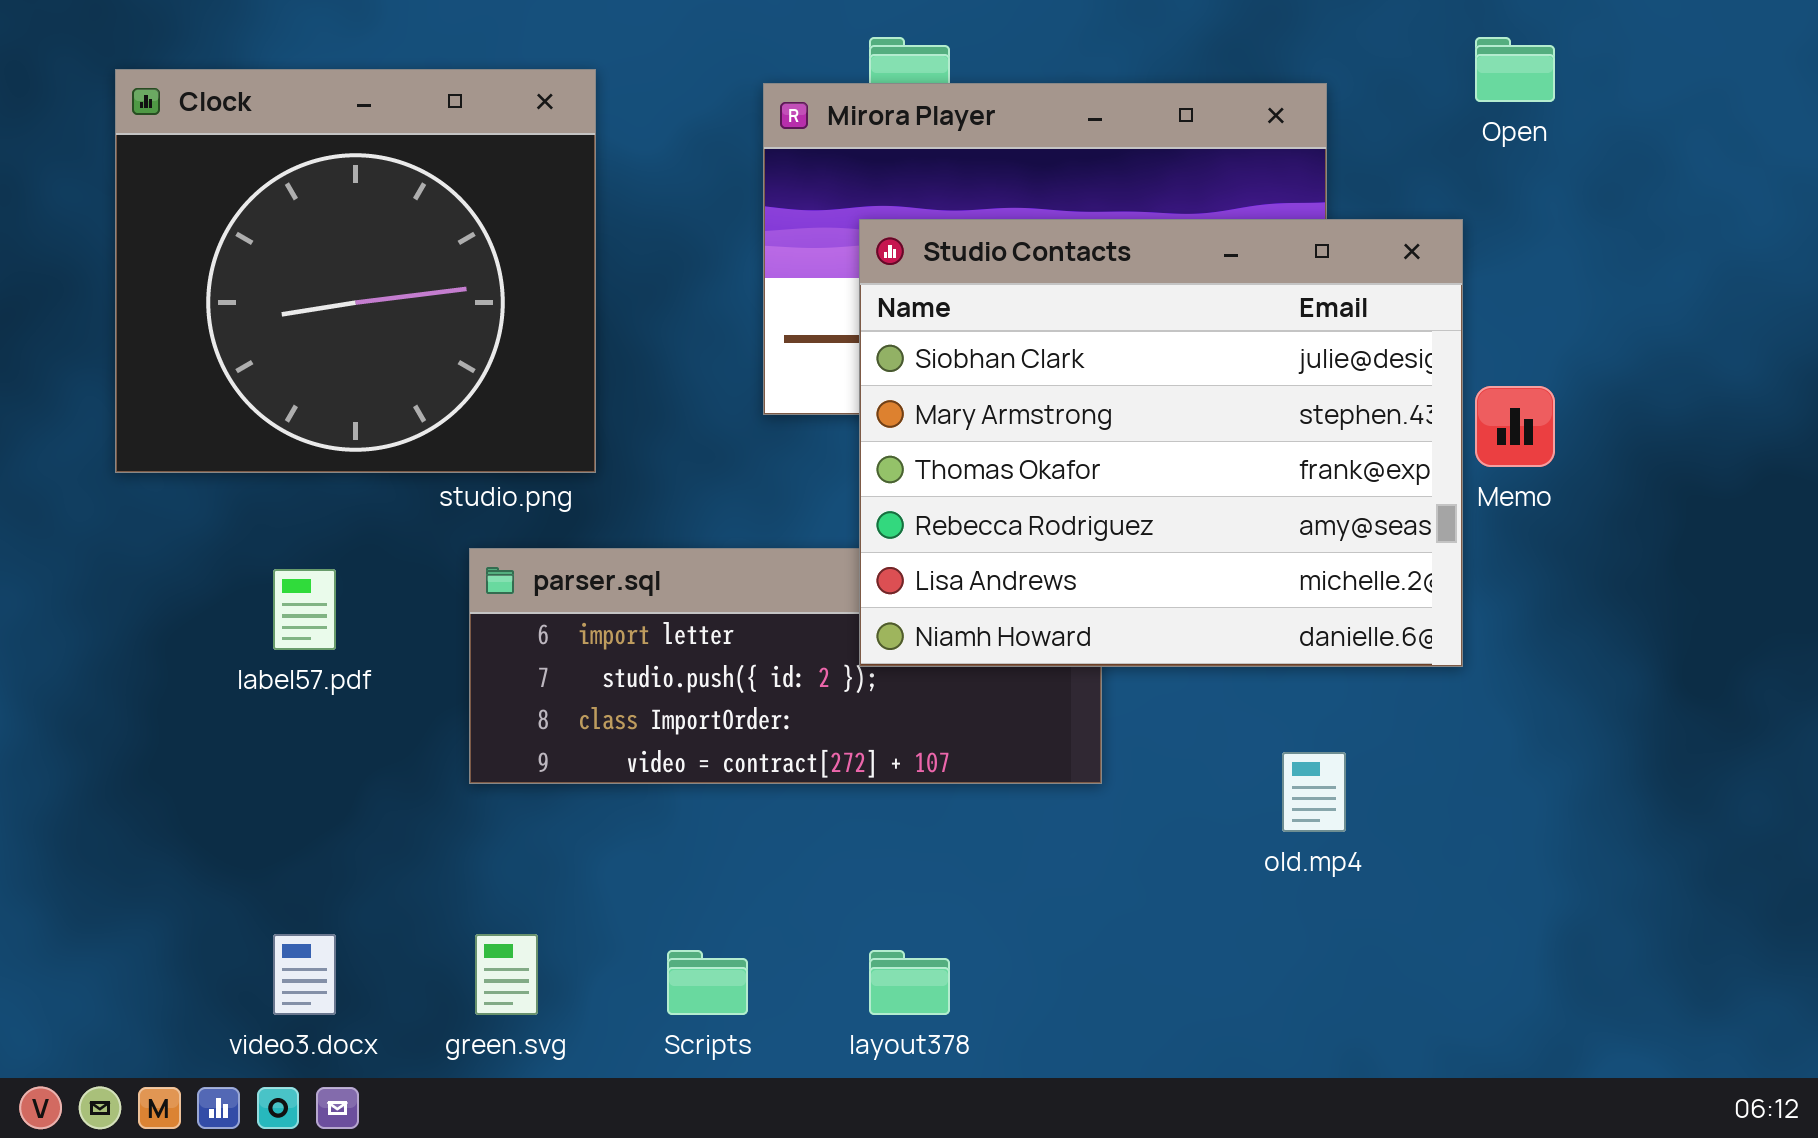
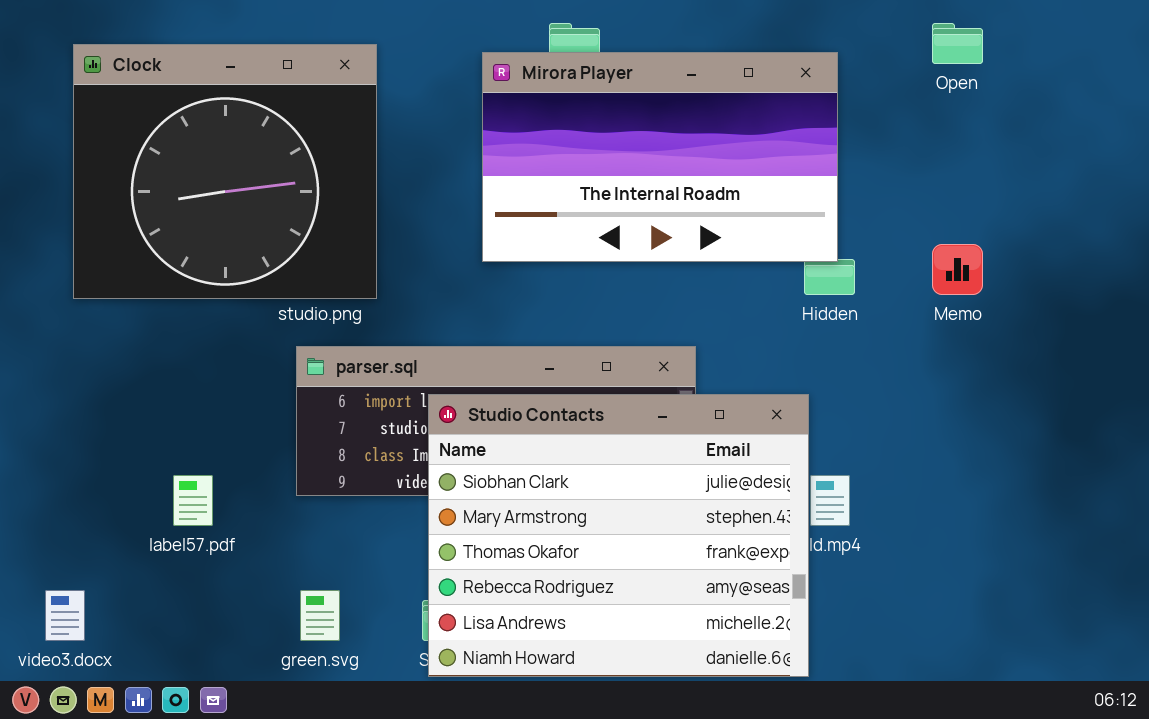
Studio Contacts: [859,219,1463,667] -> [428,394,809,677], moved
label57.pdf: [273,569,336,650] -> [173,475,213,526], moved
video3.docx: [273,934,336,1015] -> [45,590,85,641], moved

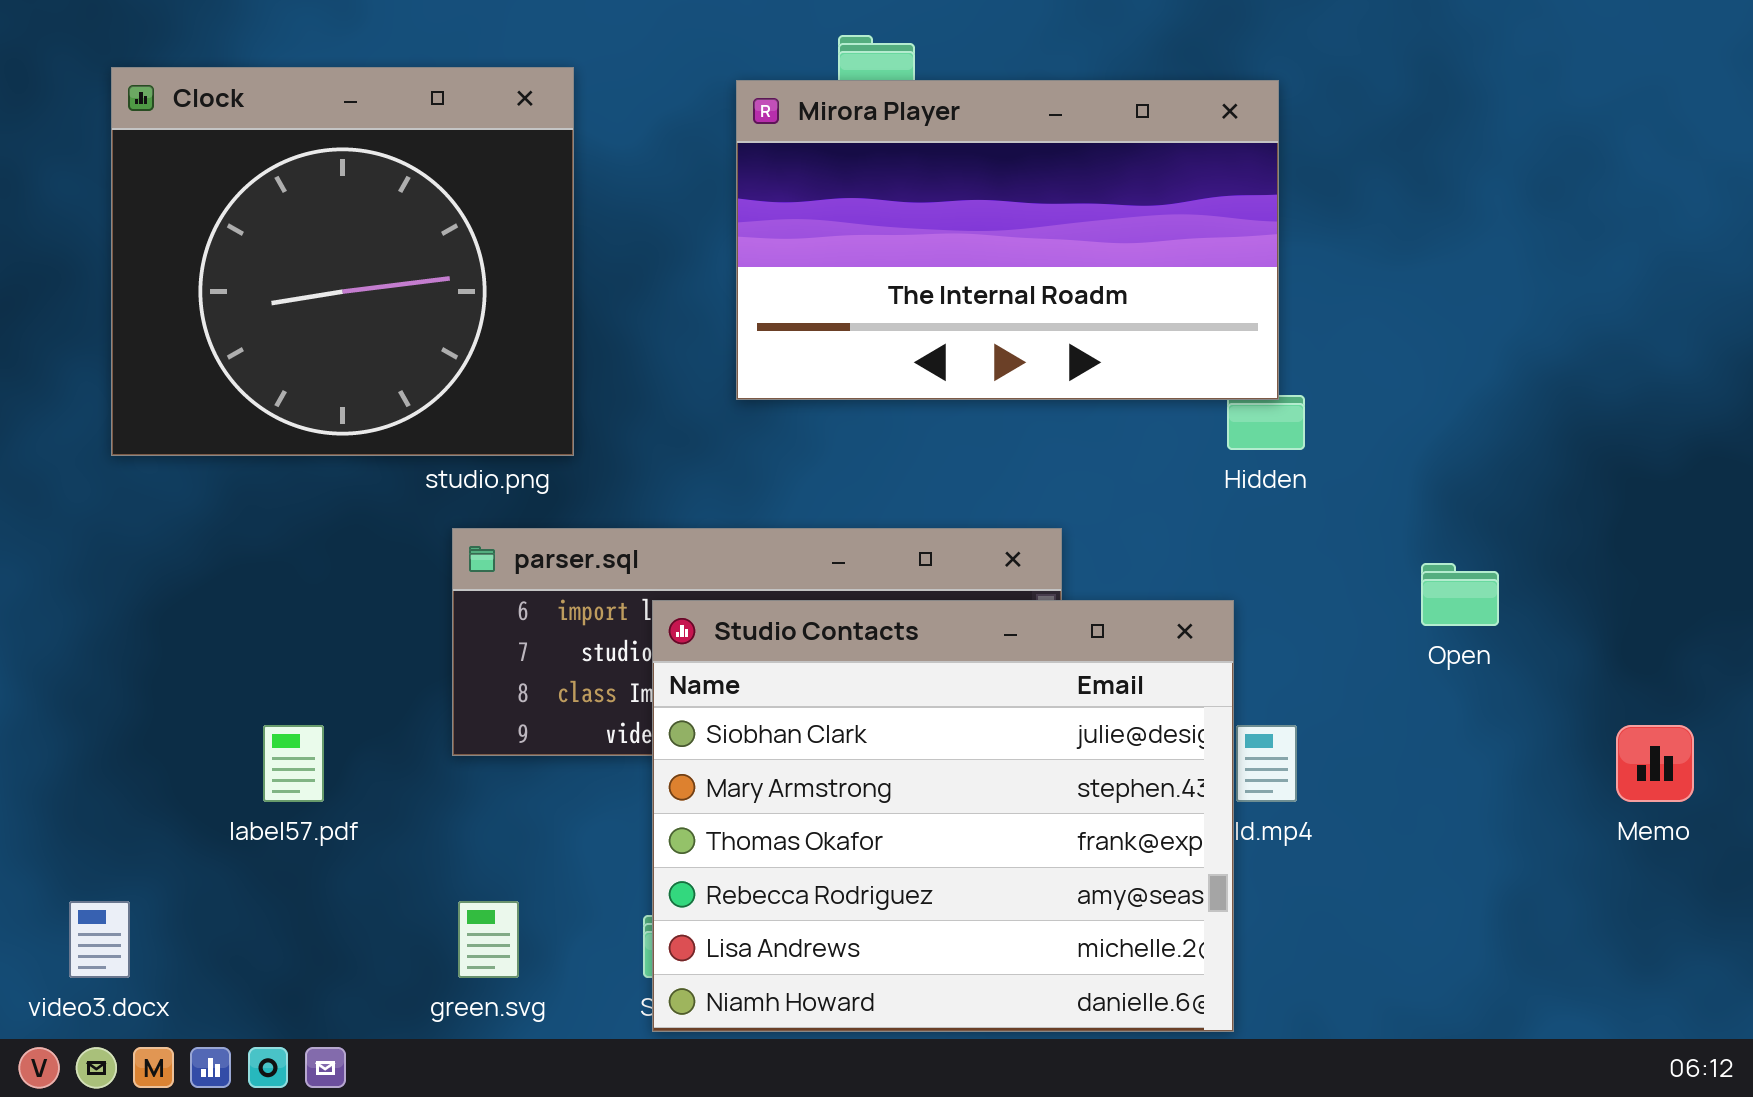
Open: [932,23,983,64] -> [1421,563,1499,626], moved
Memo: [932,244,983,295] -> [1616,725,1694,802], moved

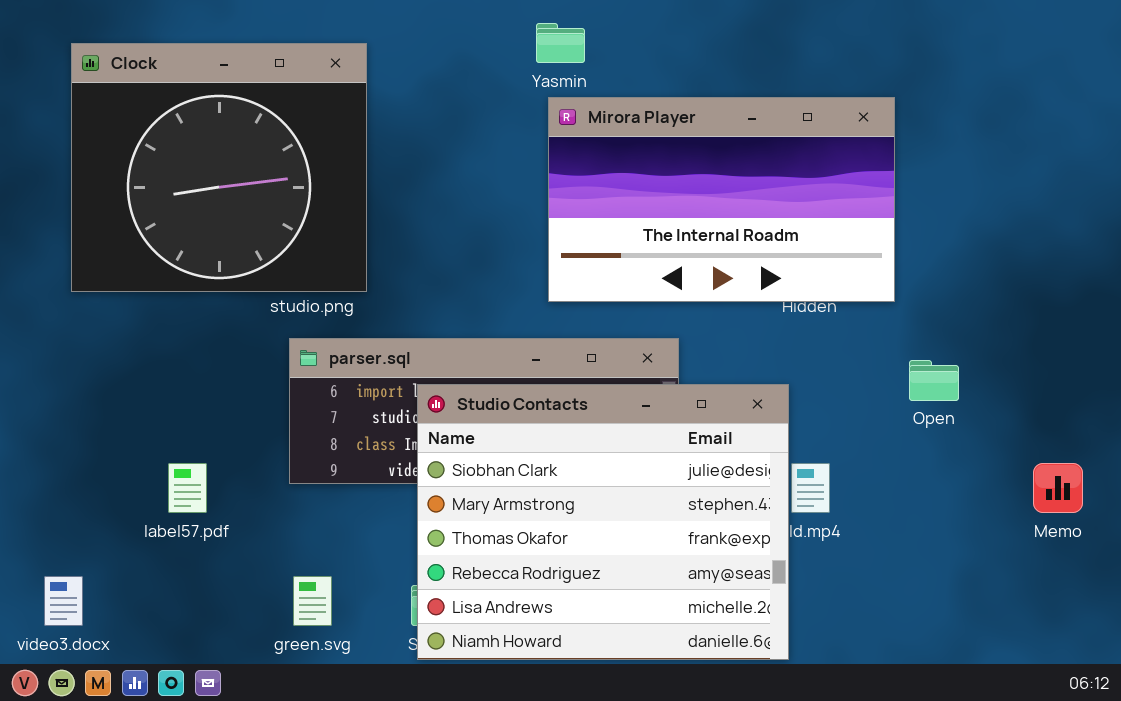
Mirora Player: [736,80,1279,400] -> [548,97,895,302], moved

